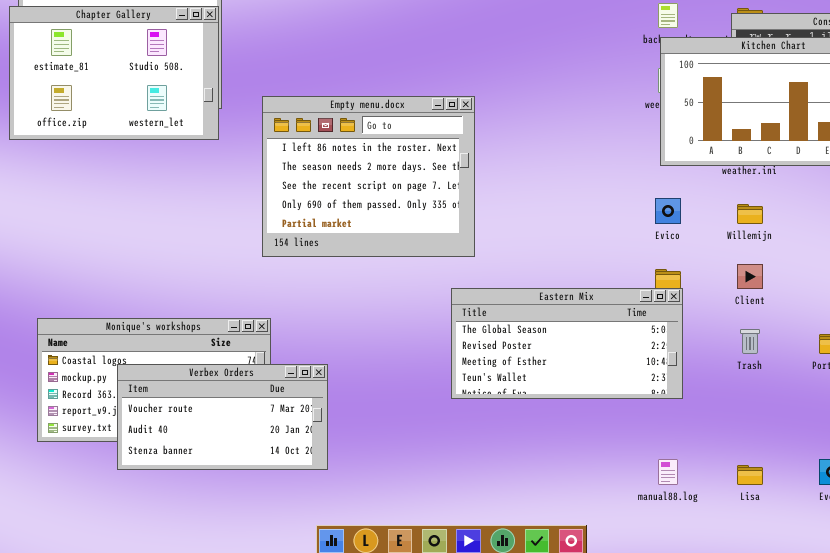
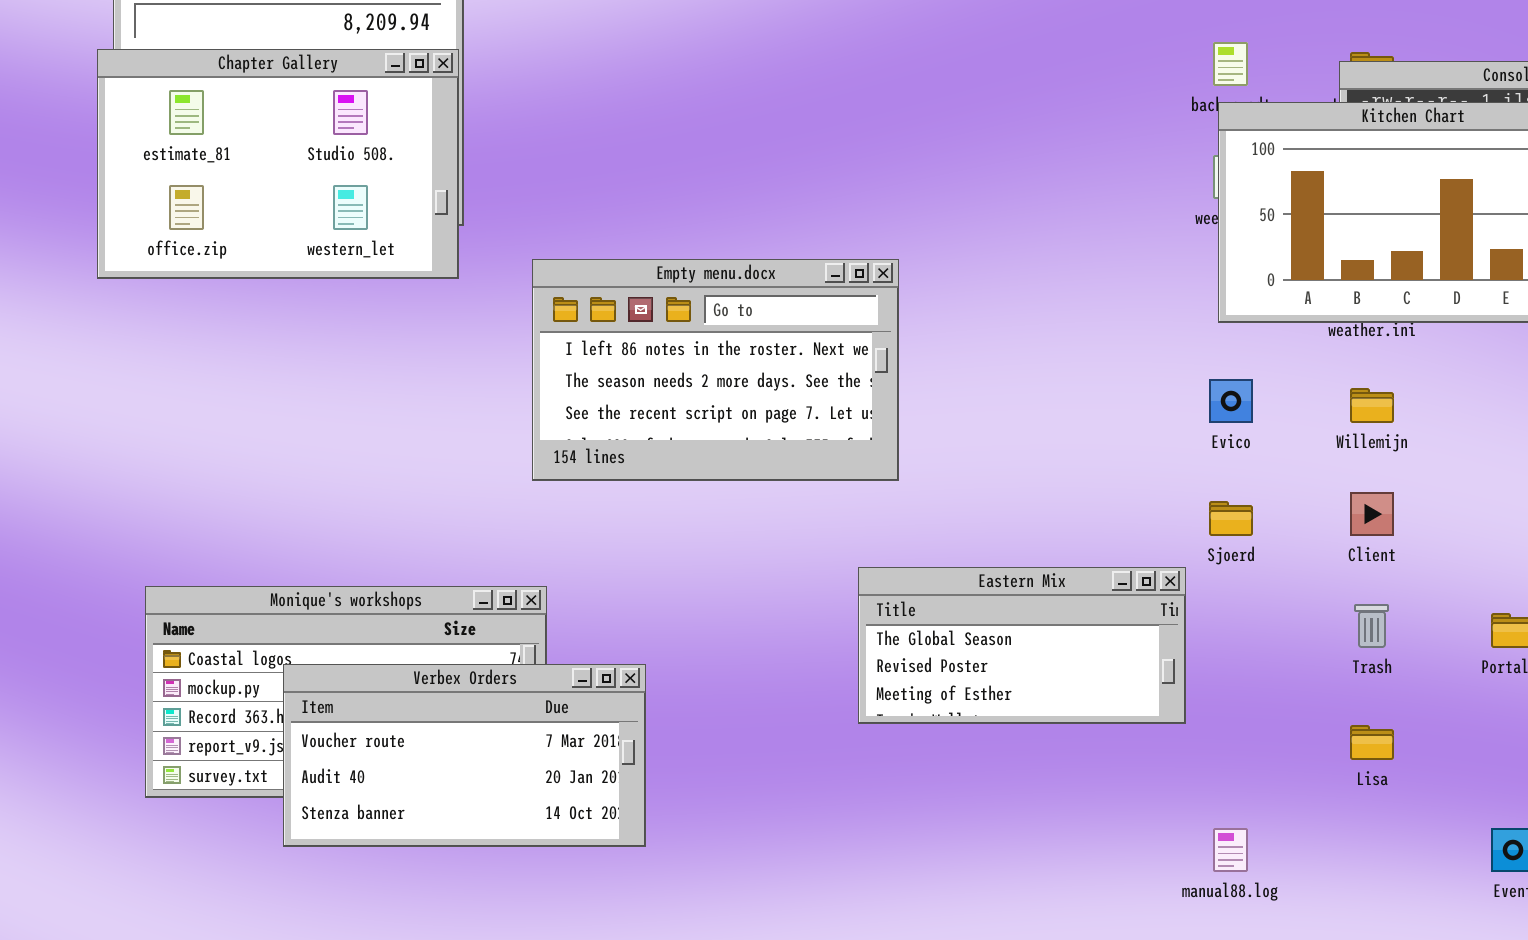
Empty menu.docx: [262,96,475,257] -> [532,259,899,481], resized
Eastern Mix: [451,288,683,399] -> [858,567,1186,724], resized
Lisa: [737,465,763,485] -> [1350,725,1394,760], moved

